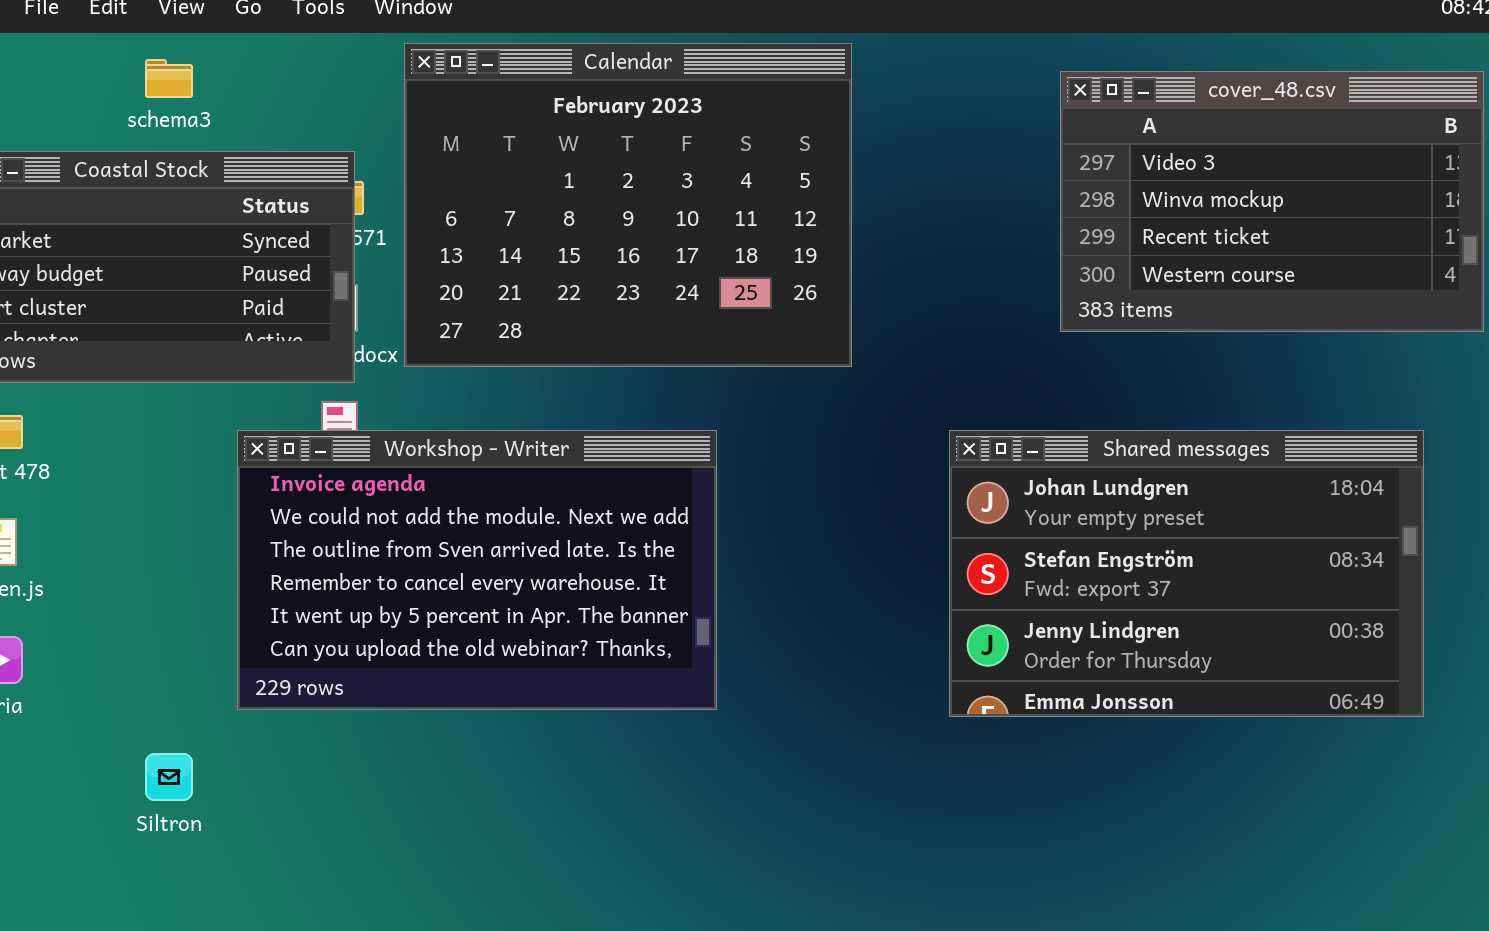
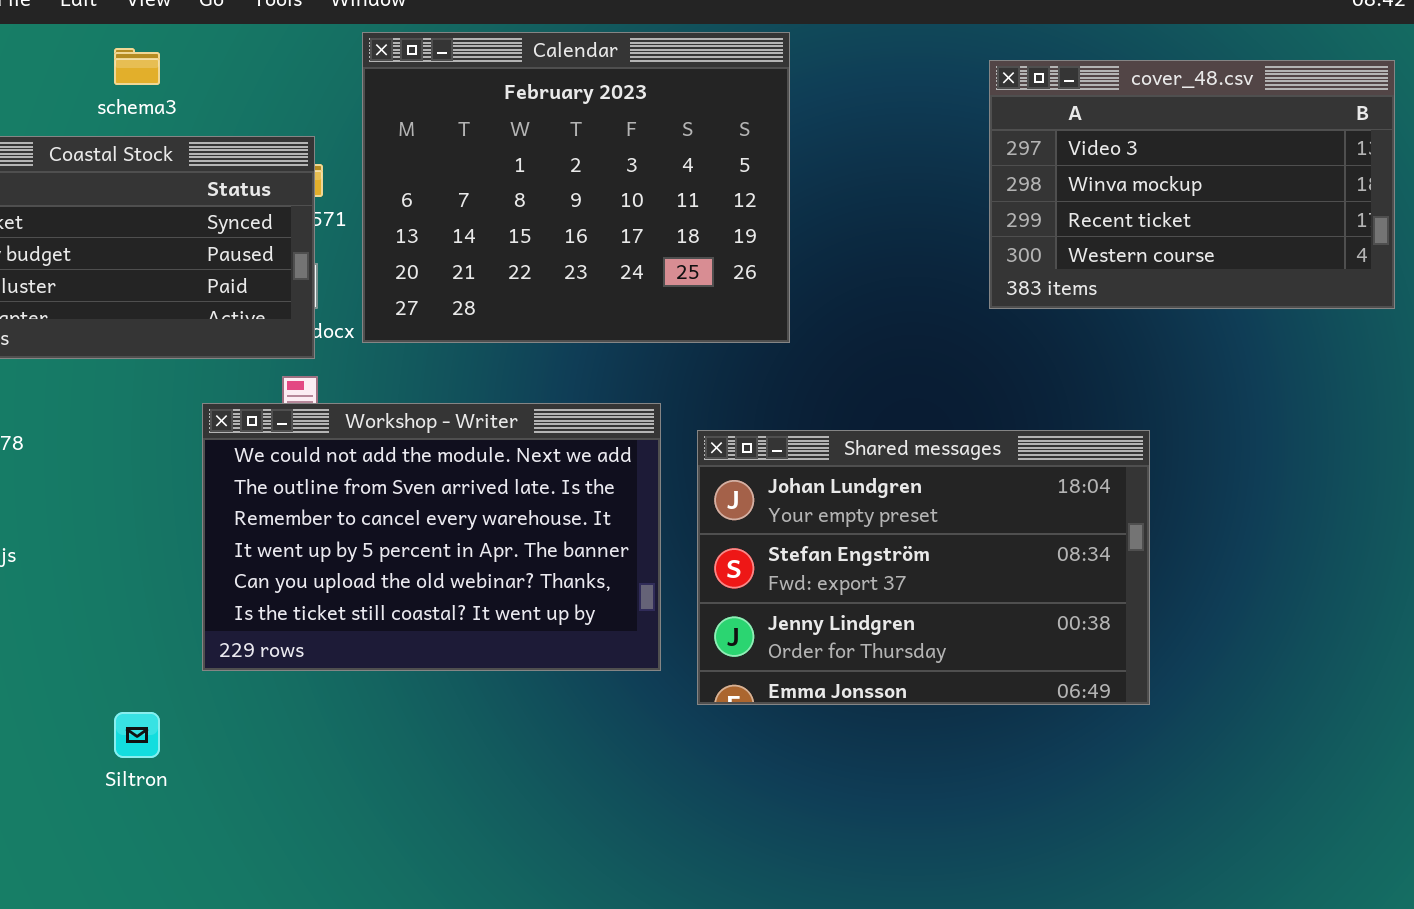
Workshop - Writer: [237,430,717,710] -> [202,403,661,671], scrolled down 1 row
Shared messages: [949,430,1424,717] -> [697,430,1150,705], moved

